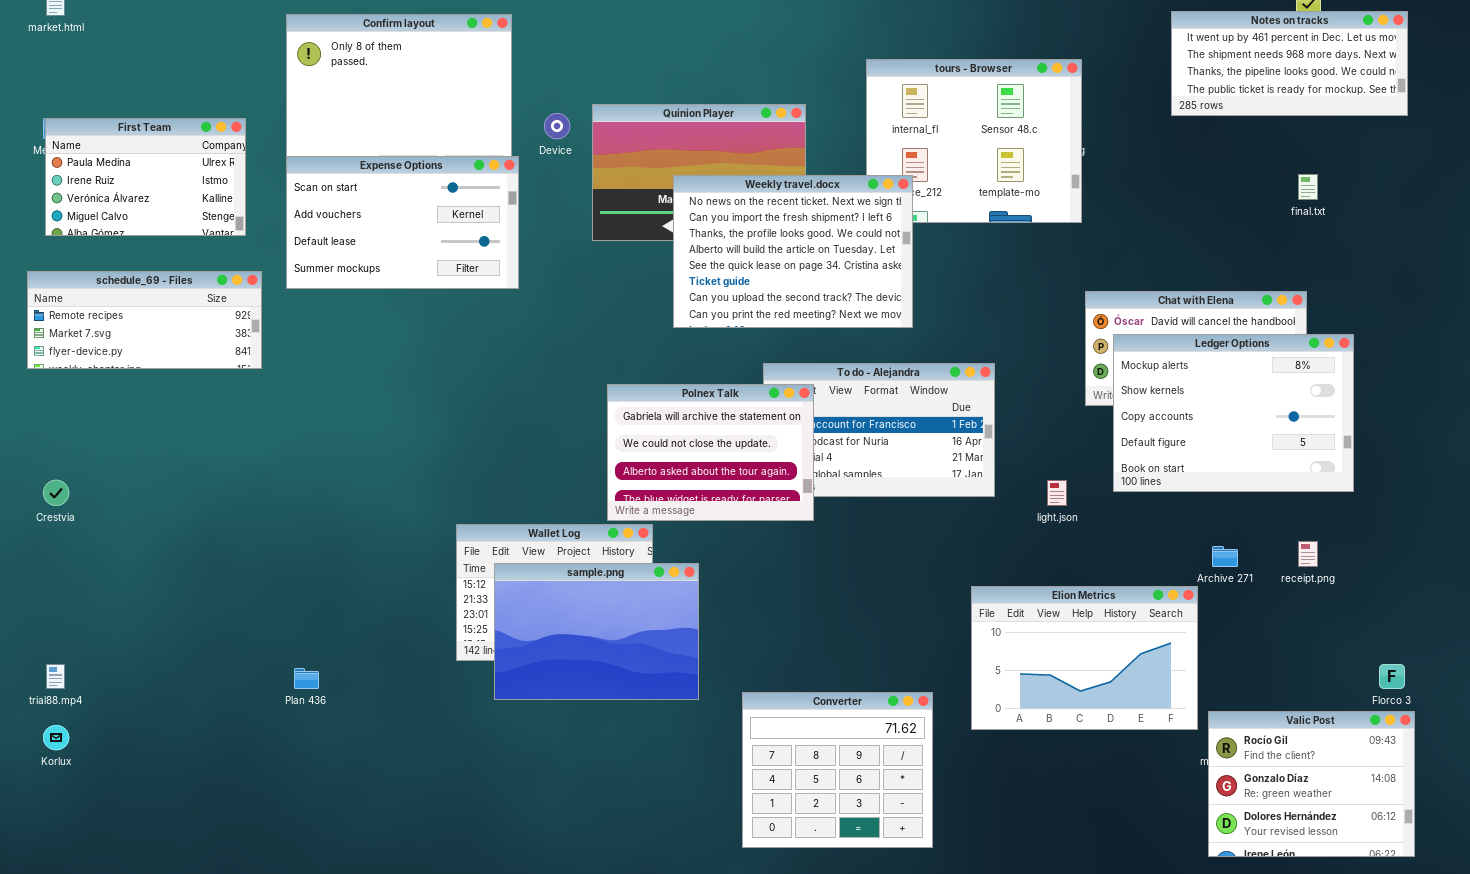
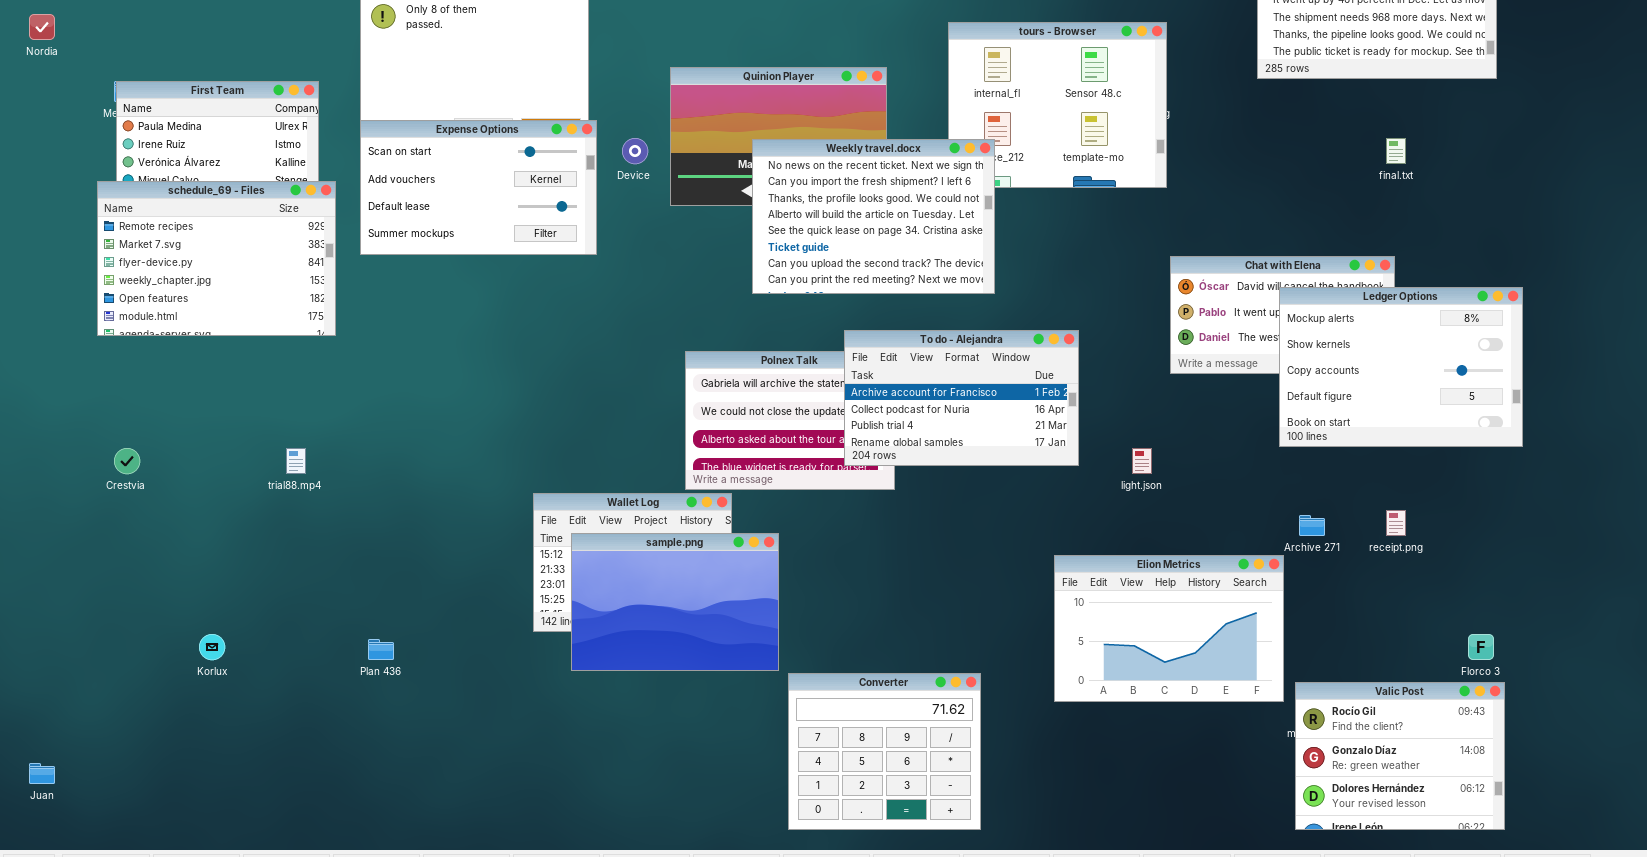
Device: [544,113,570,139] -> [622,138,648,164], moved
schedule_69 - Files: [27,271,262,369] -> [97,181,336,336], resized
Ledger Options: [1113,334,1354,492] -> [1279,287,1523,447], moved
To do - Alejandra: [763,363,995,497] -> [844,330,1079,466], raised
trial88.mp4: [46,664,65,689] -> [286,448,306,474], moved
Converter: [742,692,933,848] -> [788,673,981,830], moved
Korlux: [43,725,69,750] -> [199,634,225,660], moved

